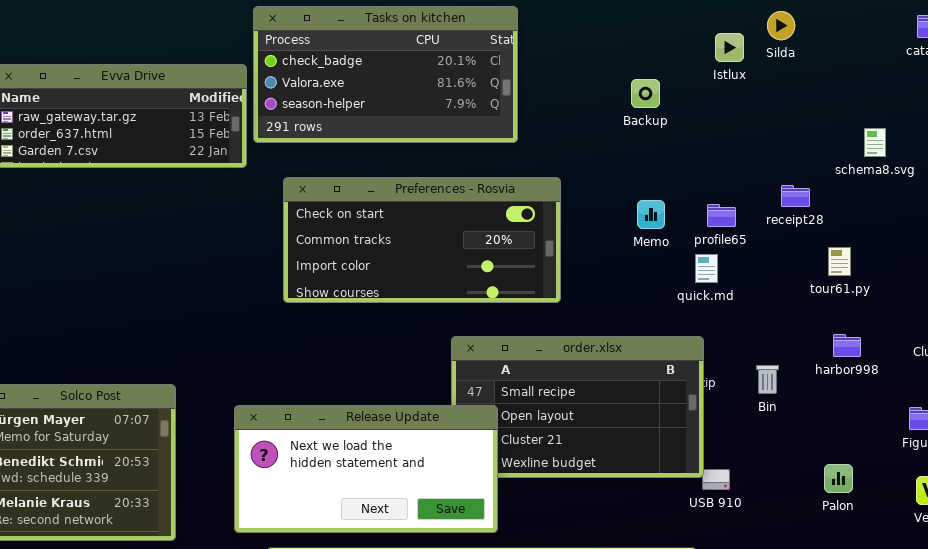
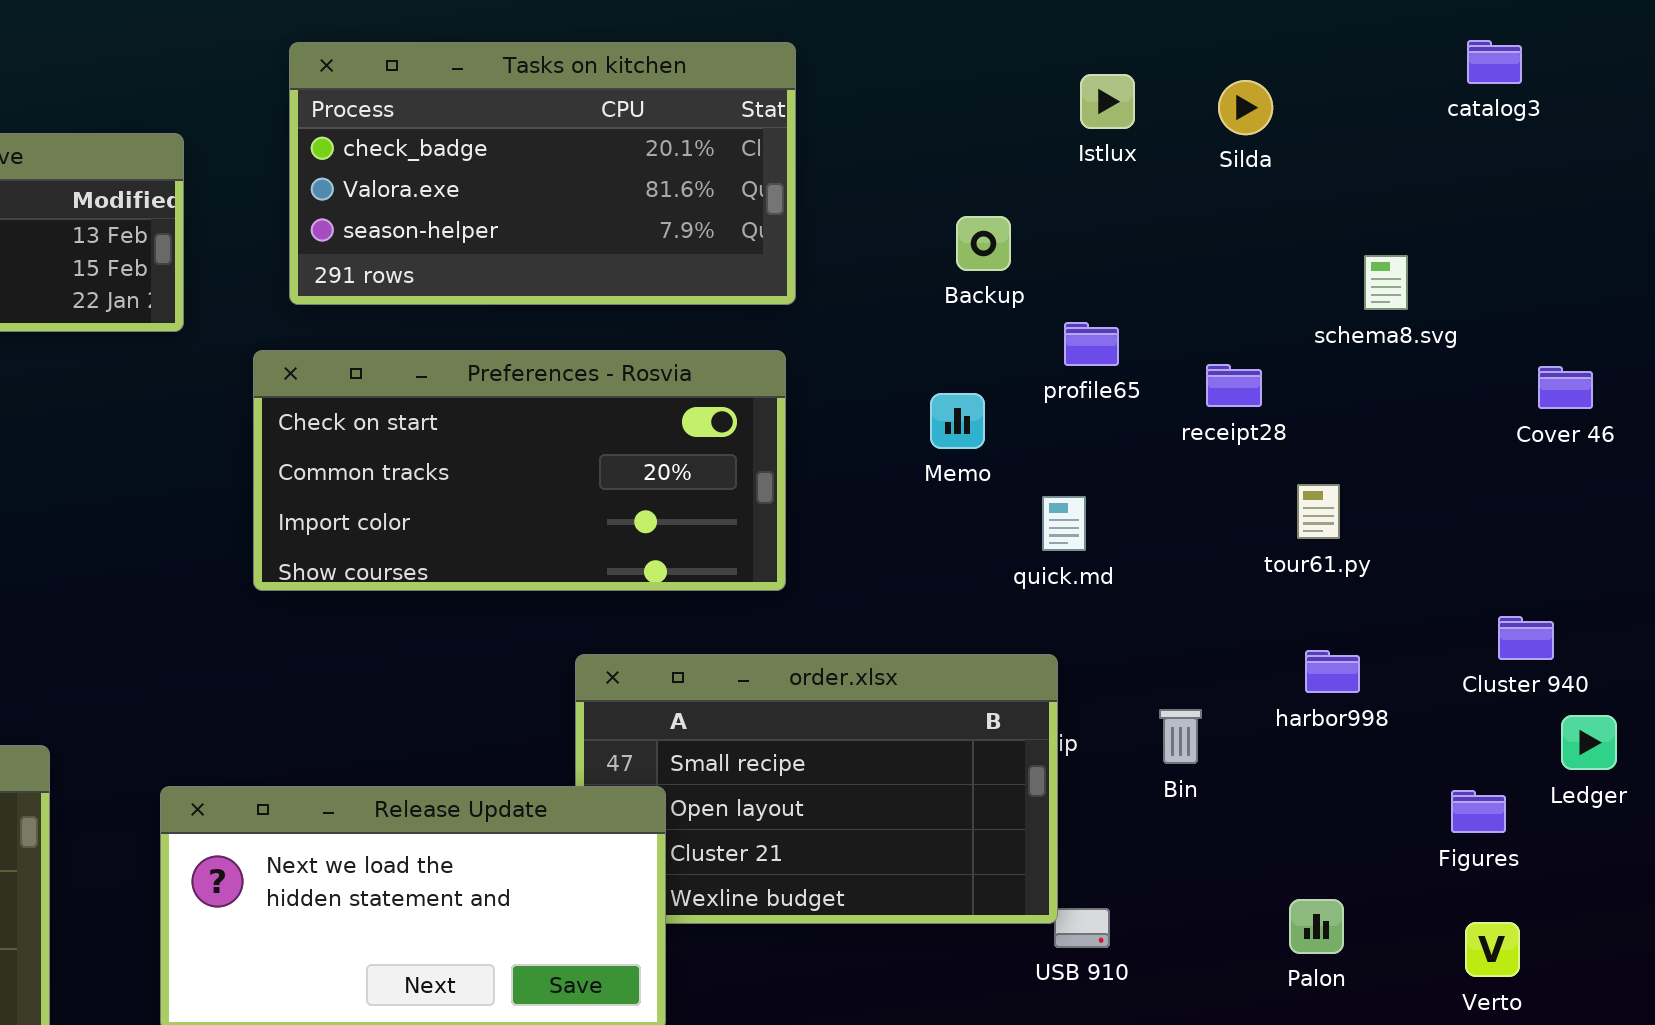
Tasks on kitchen: [253,6,518,143] -> [289,42,796,305], moved
Silda: [767,11,795,40] -> [1218,80,1273,135], moved
Backup: [631,79,660,108] -> [956,216,1011,271], moved
profile65: [707,204,736,227] -> [1064,322,1119,366], moved

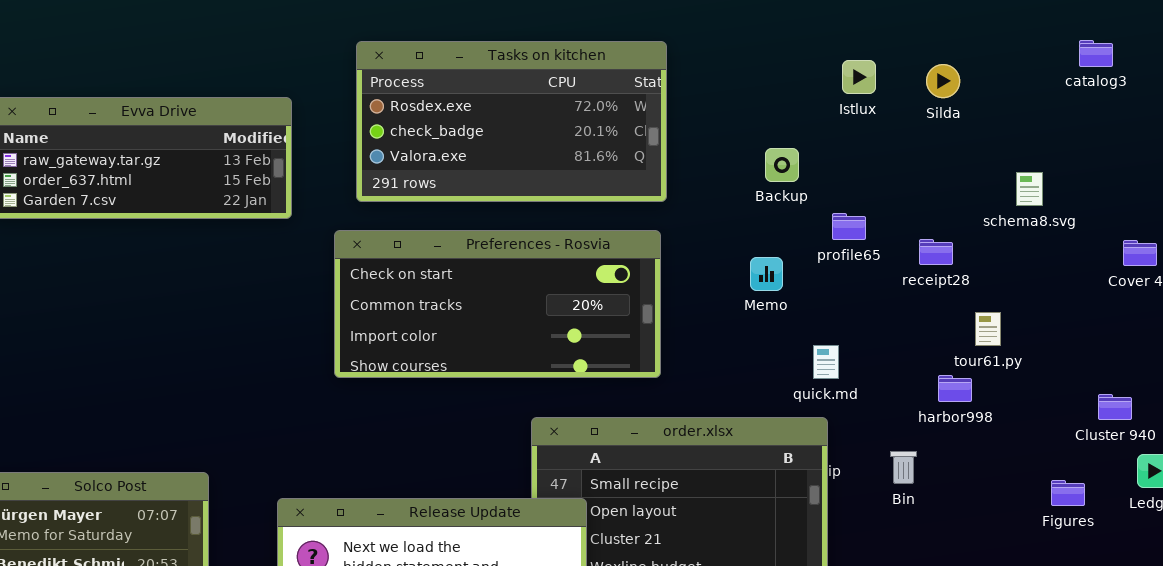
Tasks on kitchen: [289,42,796,305] -> [356,41,667,202], scrolled up 1 row
quick.md: [1042,496,1086,551] -> [813,345,839,379], moved
harbor998: [1305,650,1360,693] -> [938,375,972,402], moved
Figures: [1451,790,1506,833] -> [1051,480,1085,506], moved

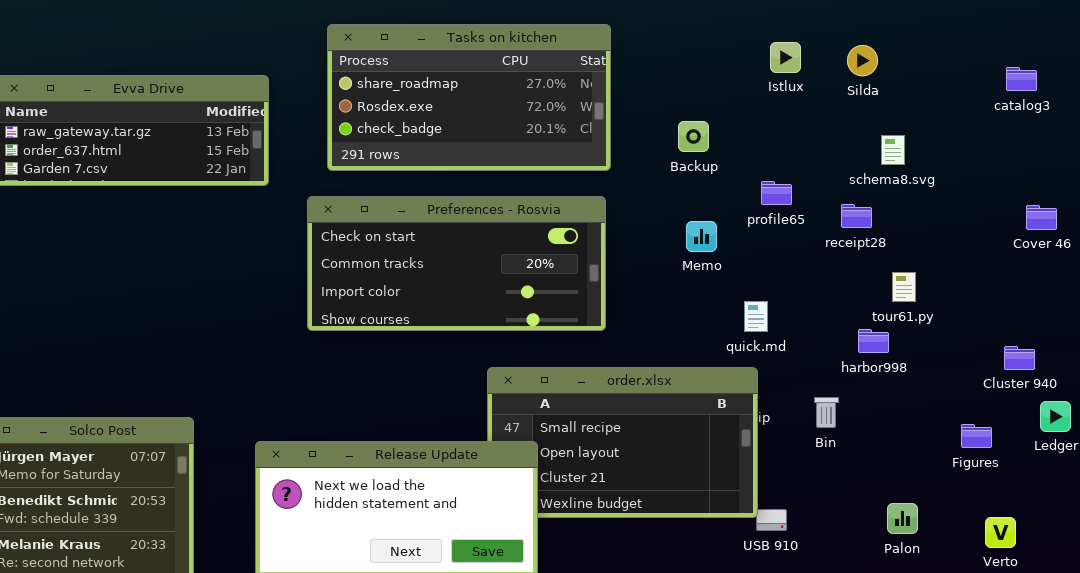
catalog3: [1079,40,1113,67] -> [1006,67,1037,91], moved
Tasks on kitchen: [356,41,667,202] -> [327,24,611,171], scrolled up 1 row
Backup: [765,148,799,182] -> [678,121,709,152], moved
schema8.svg: [1016,172,1043,206] -> [881,135,905,165], moved

